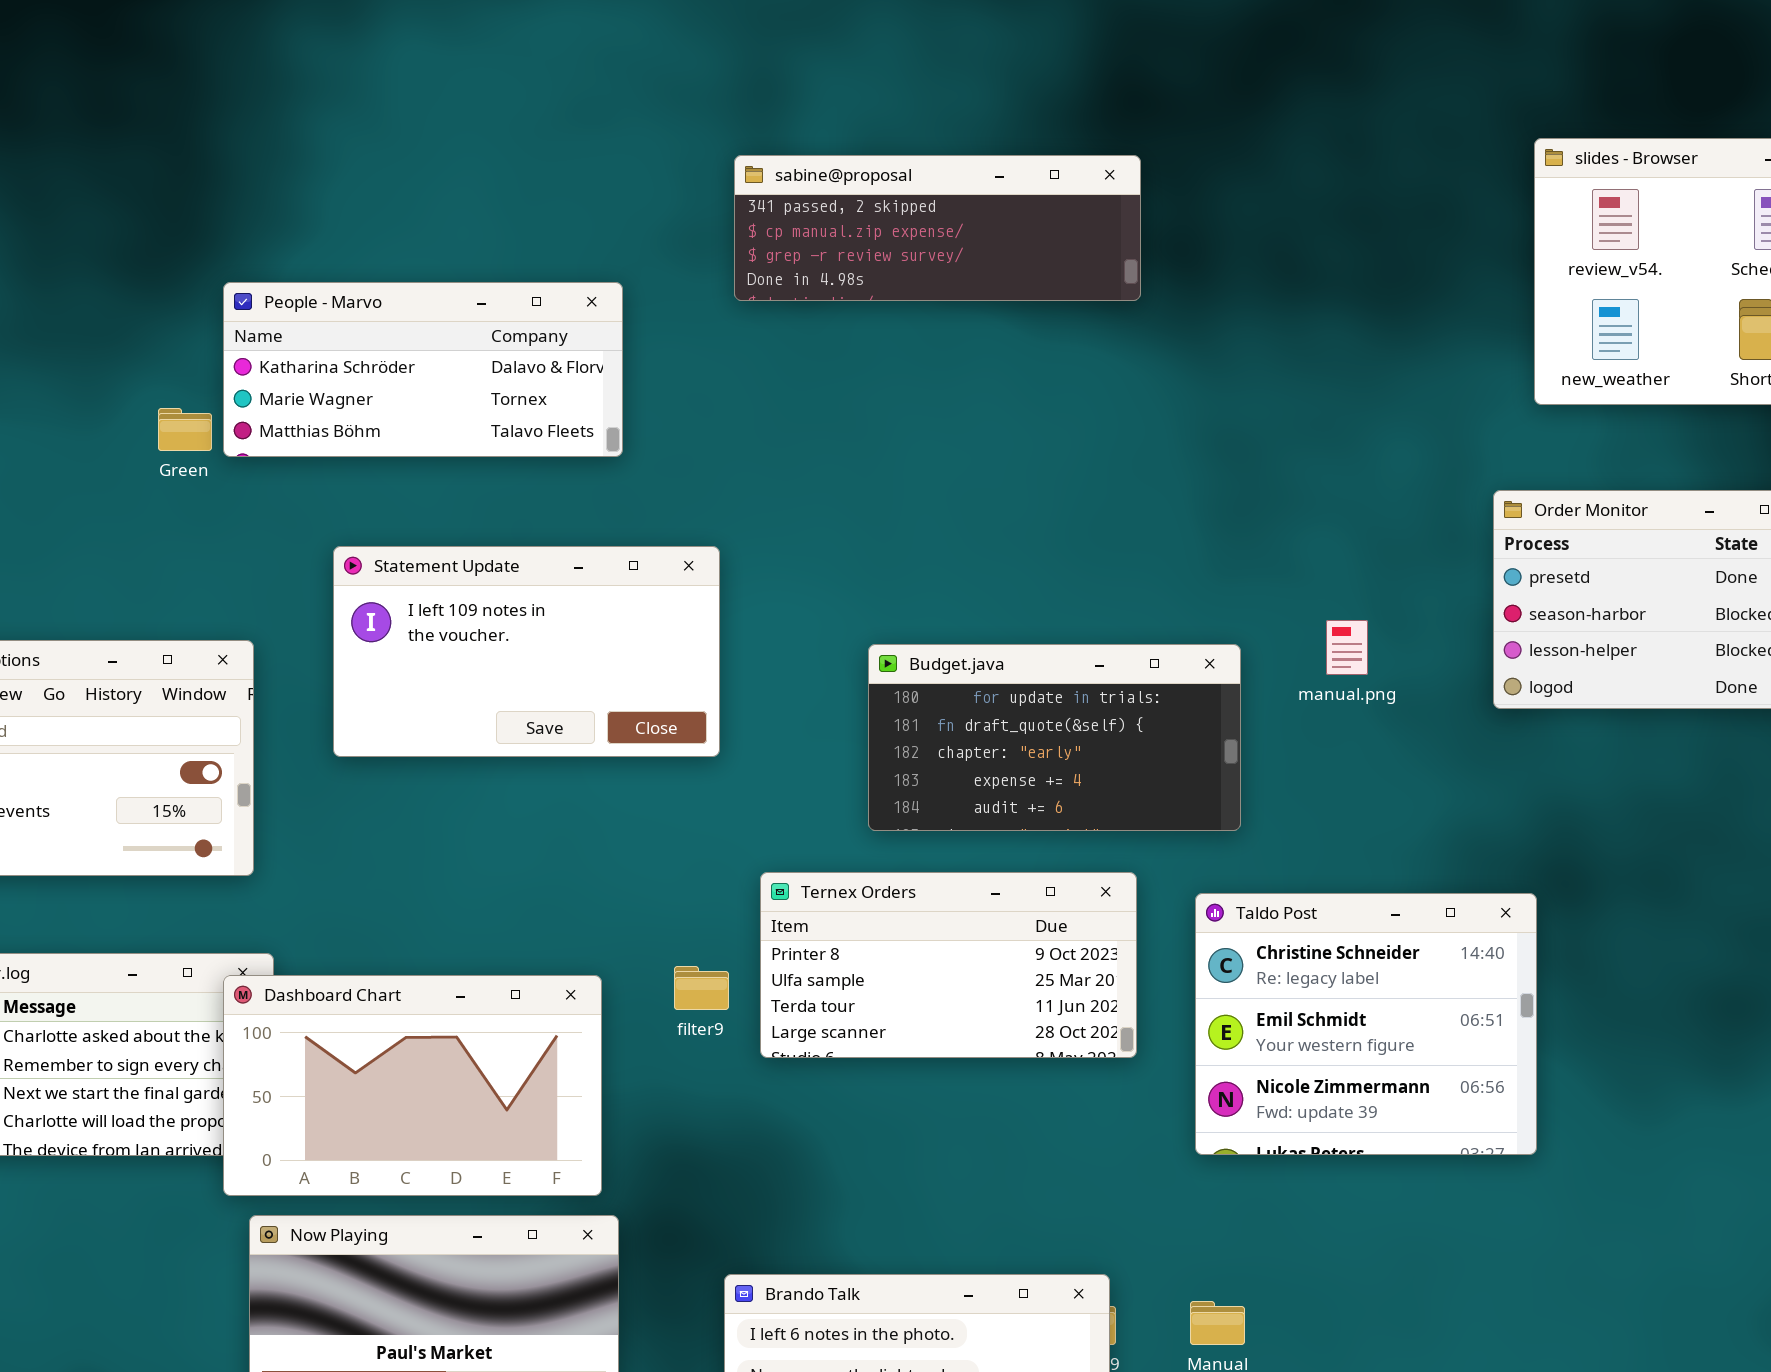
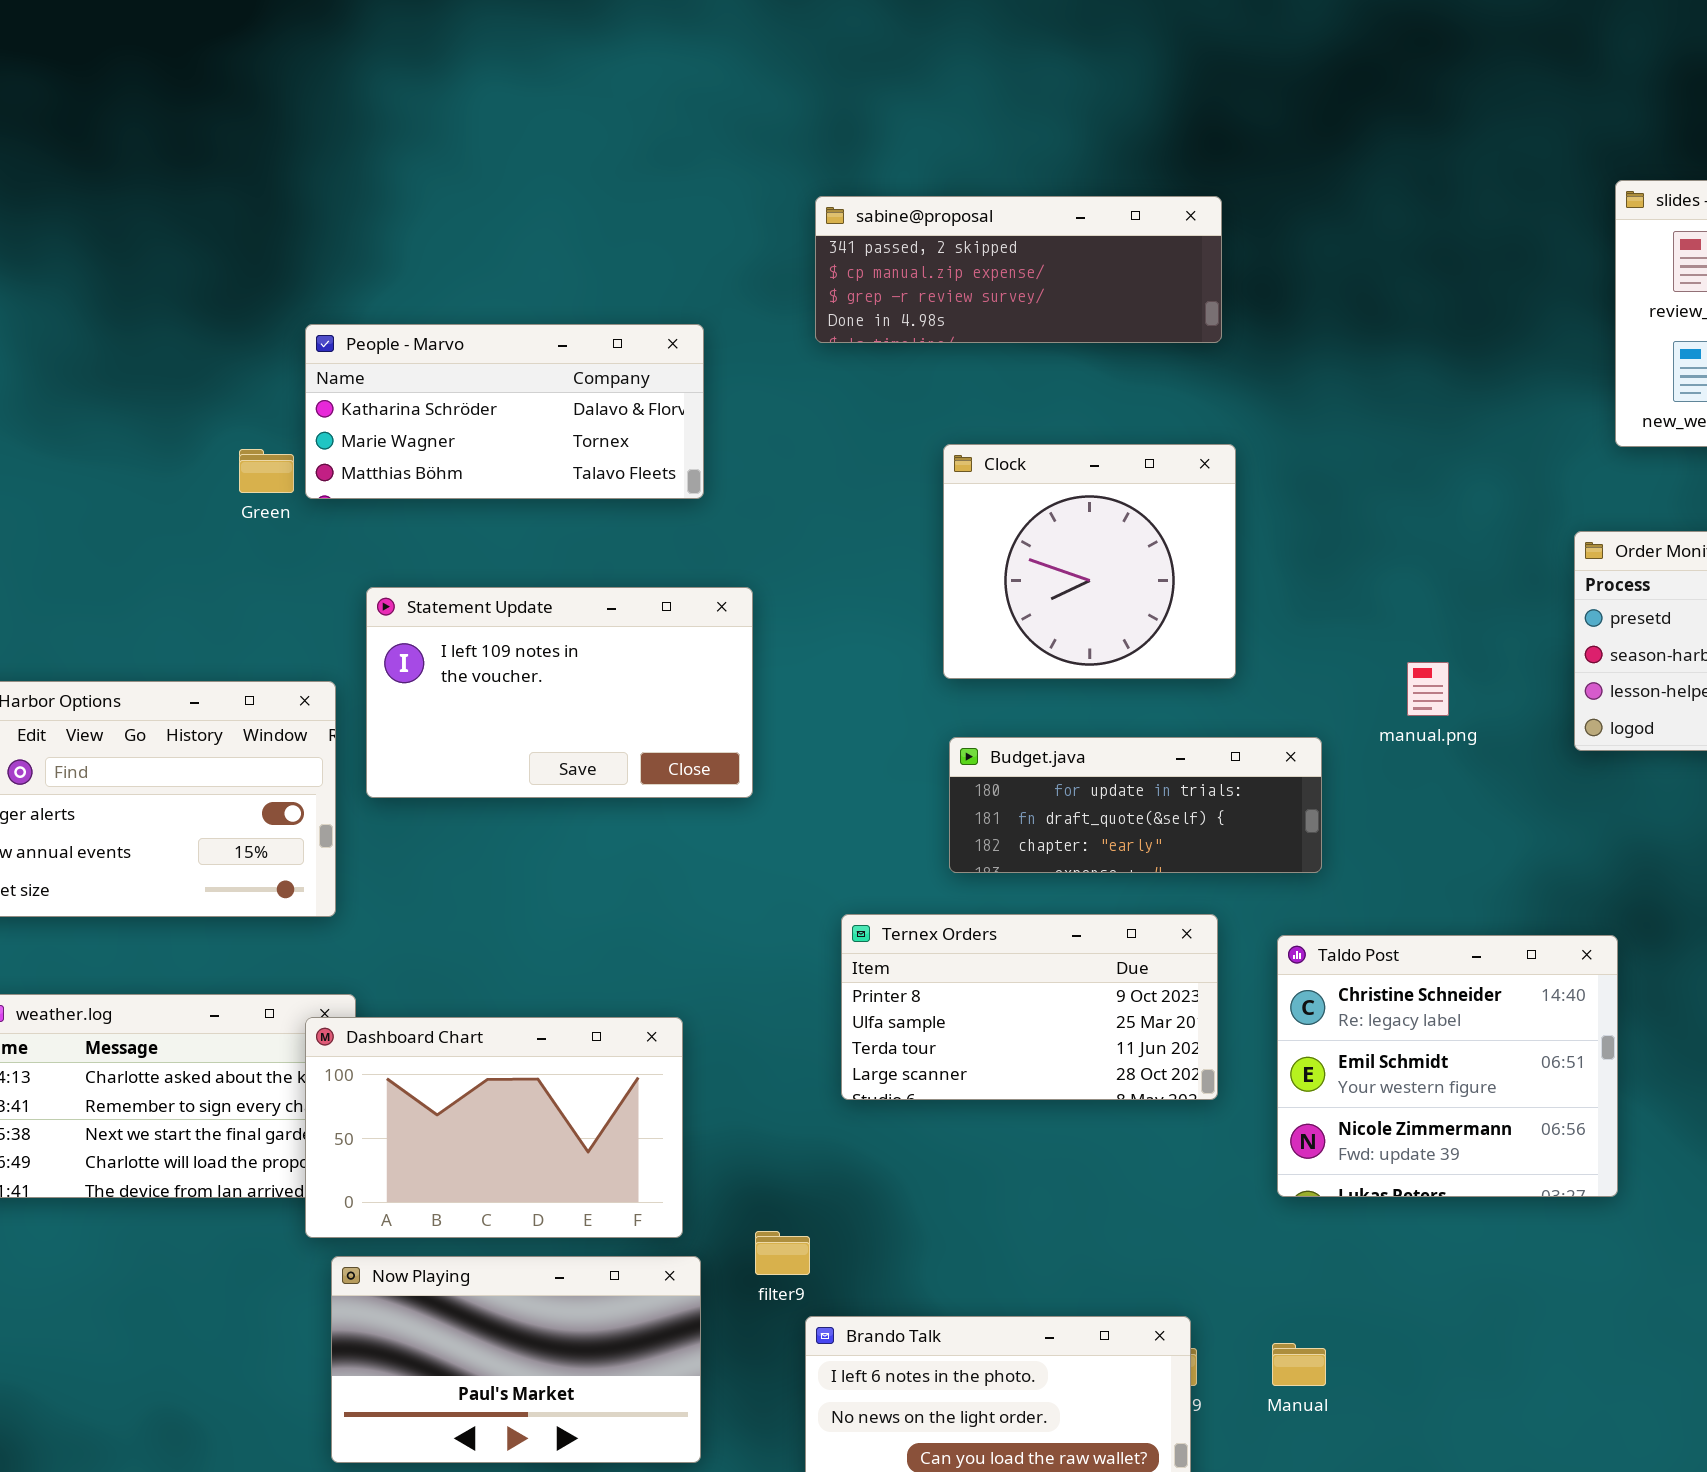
Clock: none -> [943,444,1236,679], opened
Statement Update: [333,546,720,757] -> [366,587,753,798], moved
Budget.java: [868,644,1241,831] -> [949,737,1322,873], resized
filter9: [674,966,729,1010] -> [755,1231,810,1275], moved

